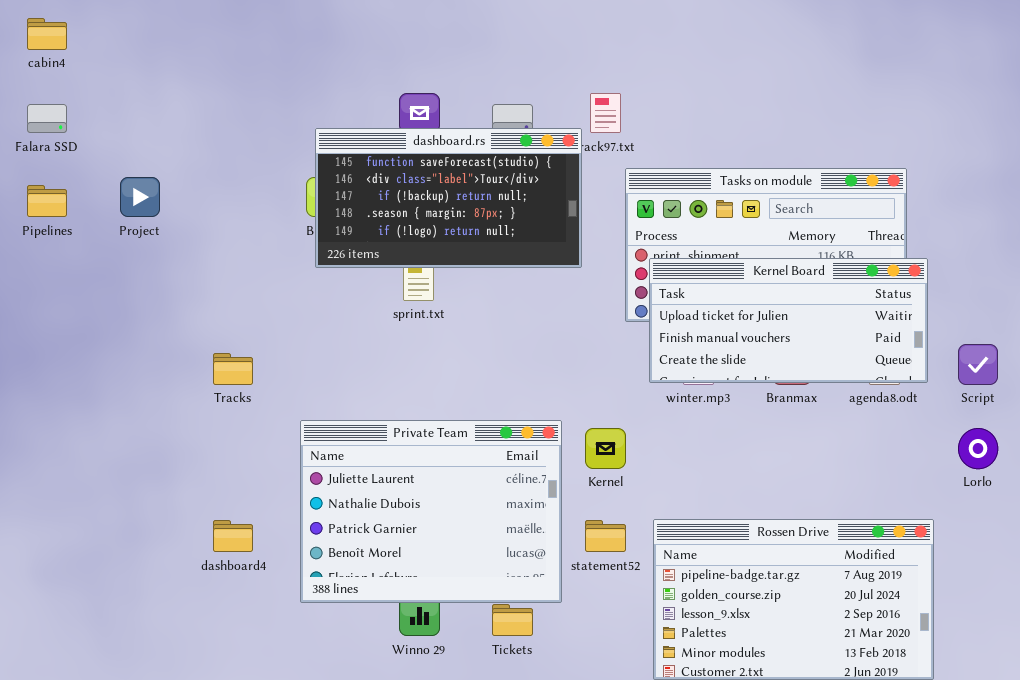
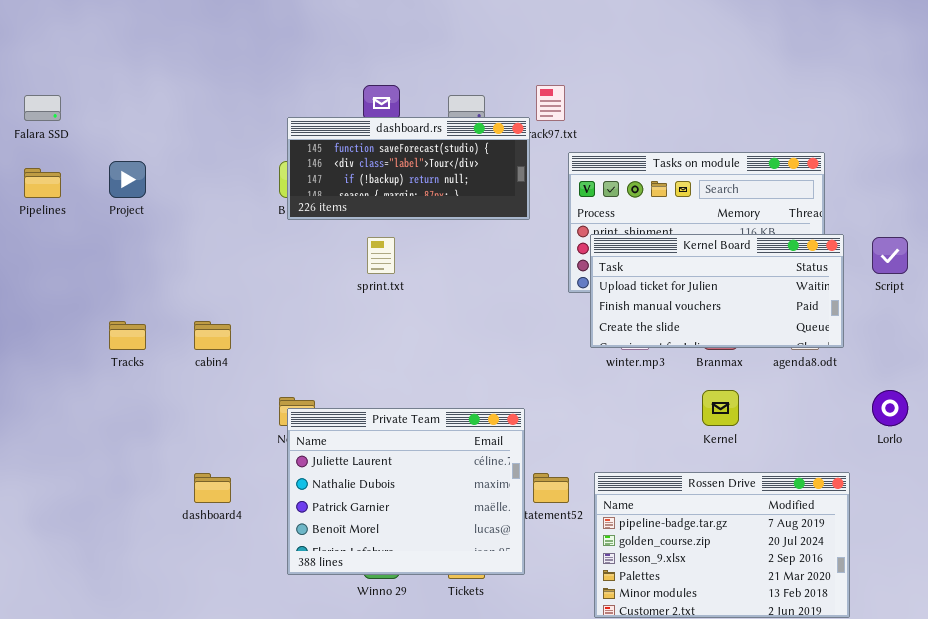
cabin4: [27,18,67,50] -> [194,321,231,350], moved
dashboard.rs: [315,128,582,268] -> [287,117,530,220], resized
Script: [958,344,998,385] -> [872,237,908,274], moved
Tracks: [213,353,253,385] -> [109,321,146,350], moved
Private Team: [300,420,562,603] -> [287,408,525,575], moved
Kernel: [585,428,626,469] -> [702,390,739,426], moved

